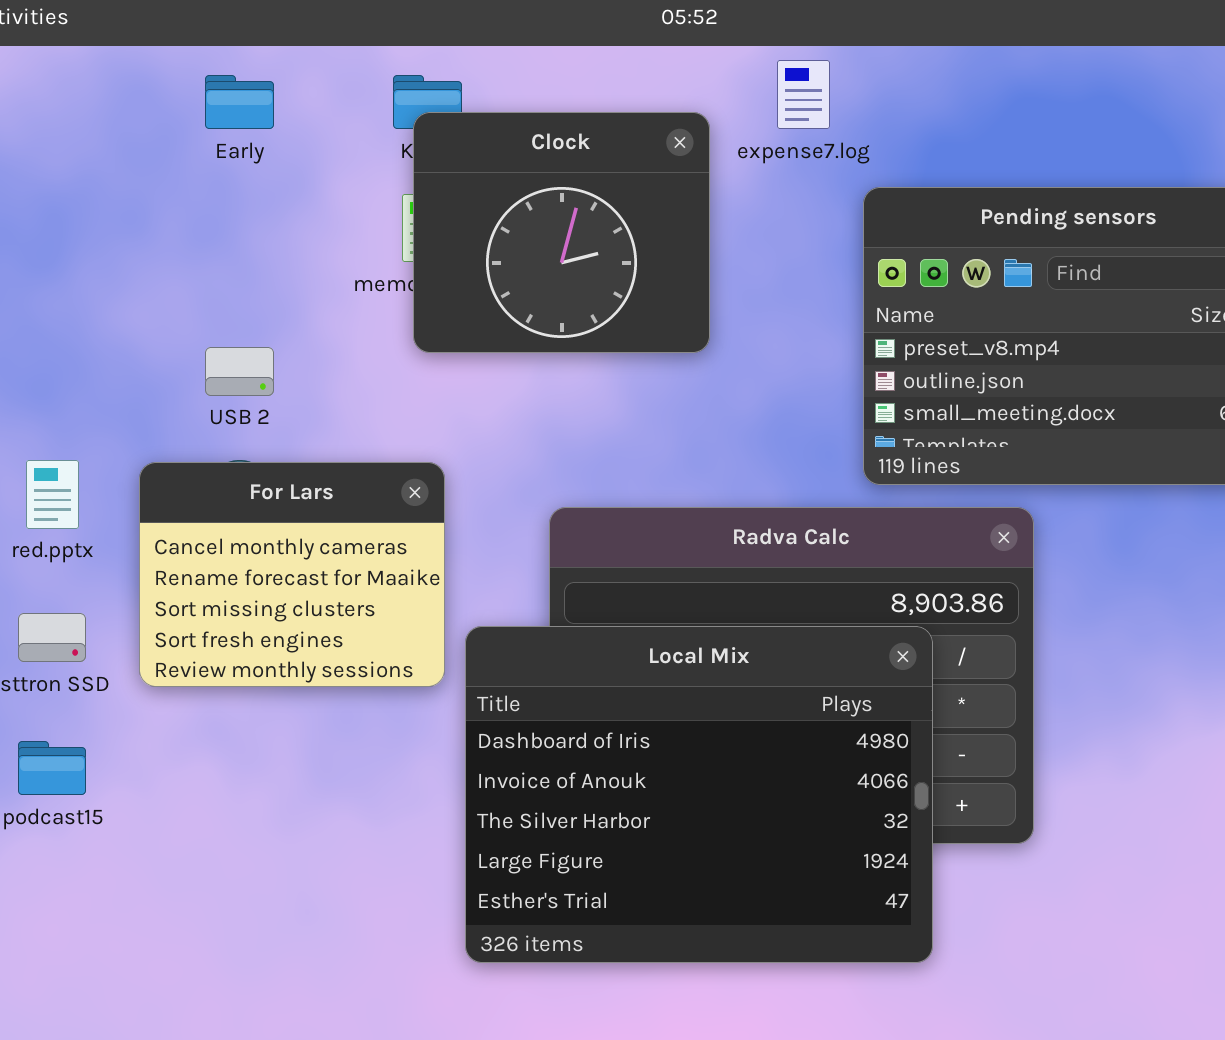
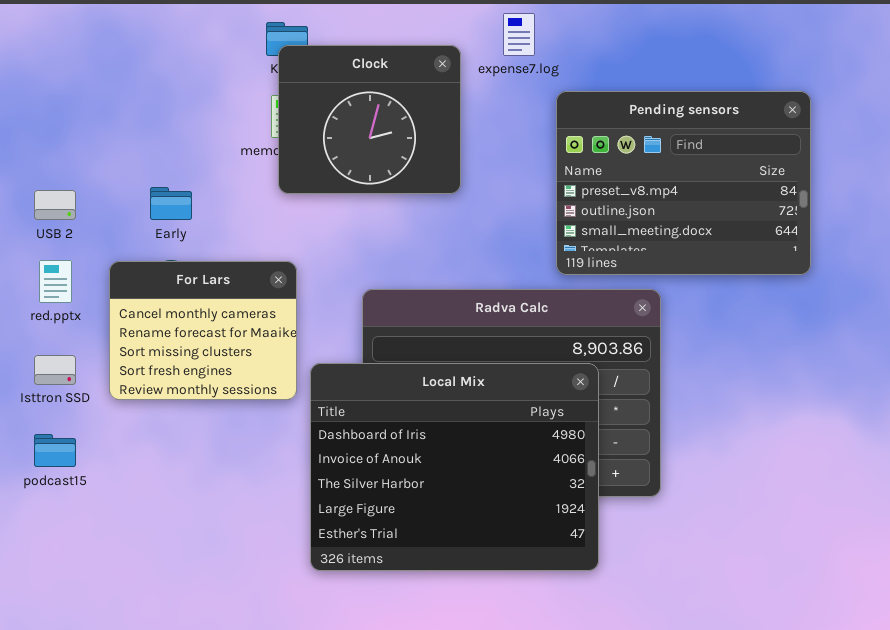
Early: [205,75,274,129] -> [150,187,192,220], moved
USB 2: [205,347,274,396] -> [34,190,76,220], moved

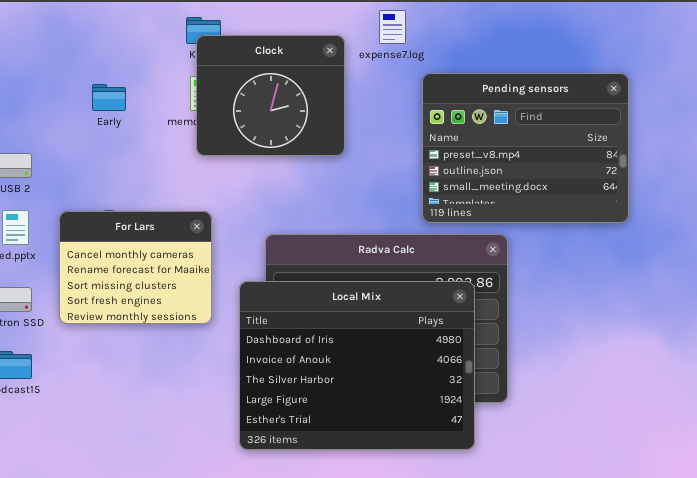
Early: [150,187,192,220] -> [92,84,126,111], moved
Local Mix: [310,363,599,571] -> [239,281,475,450], moved

